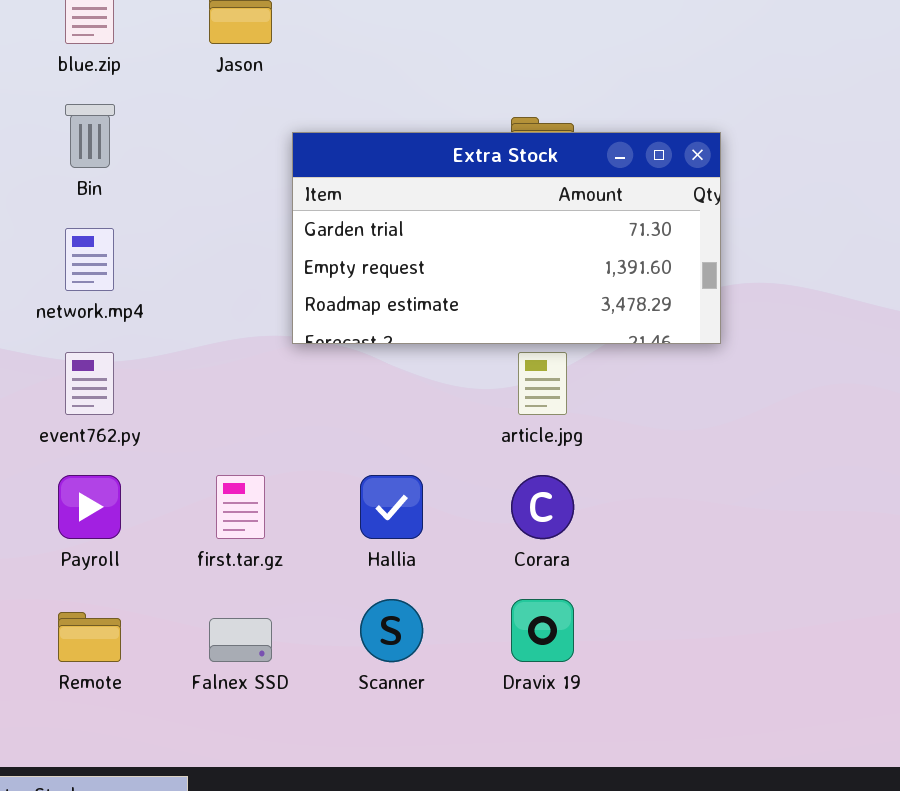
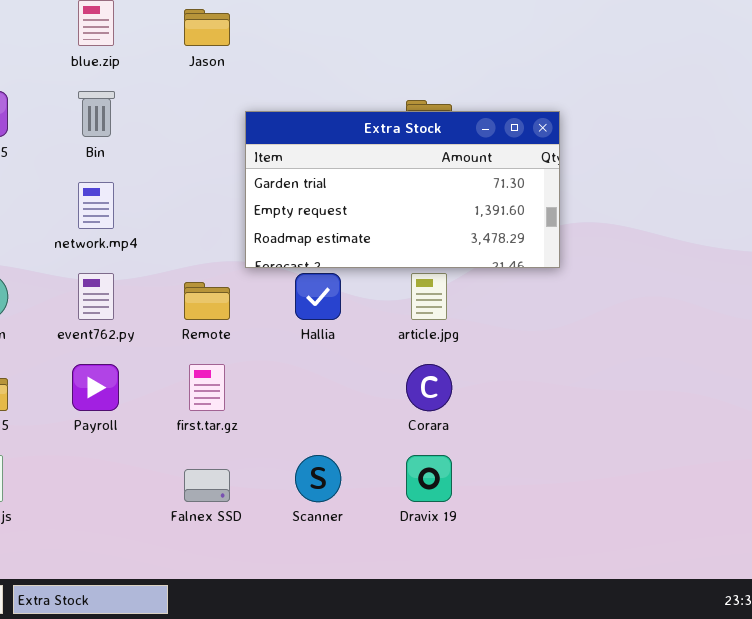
Hallia: [360,475,423,539] -> [295,273,341,320], moved
Remote: [58,612,121,662] -> [184,282,230,320], moved

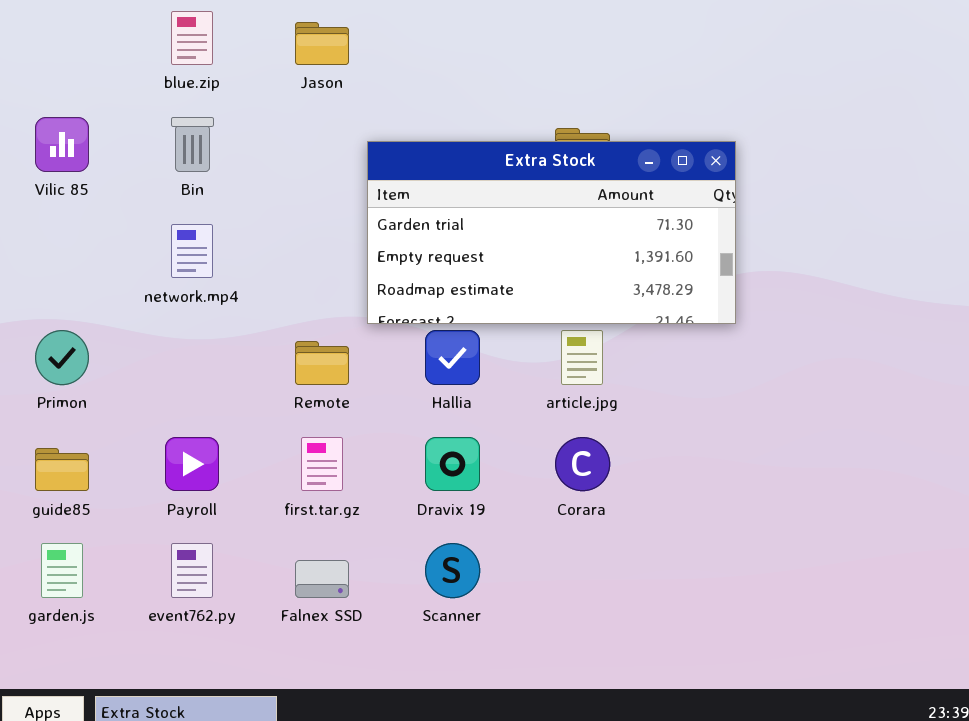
event762.py: [78,273,114,320] -> [171,543,213,598], moved
Dravix 19: [406,455,452,502] -> [425,437,480,491], moved

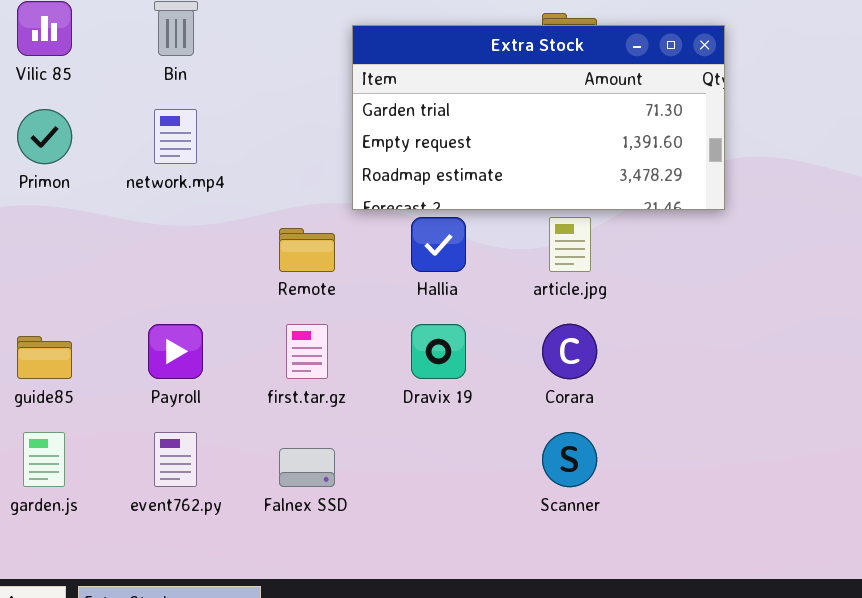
Primon: [35,330,89,385] -> [17,109,72,164], moved
Scanner: [425,543,480,598] -> [542,432,597,487], moved

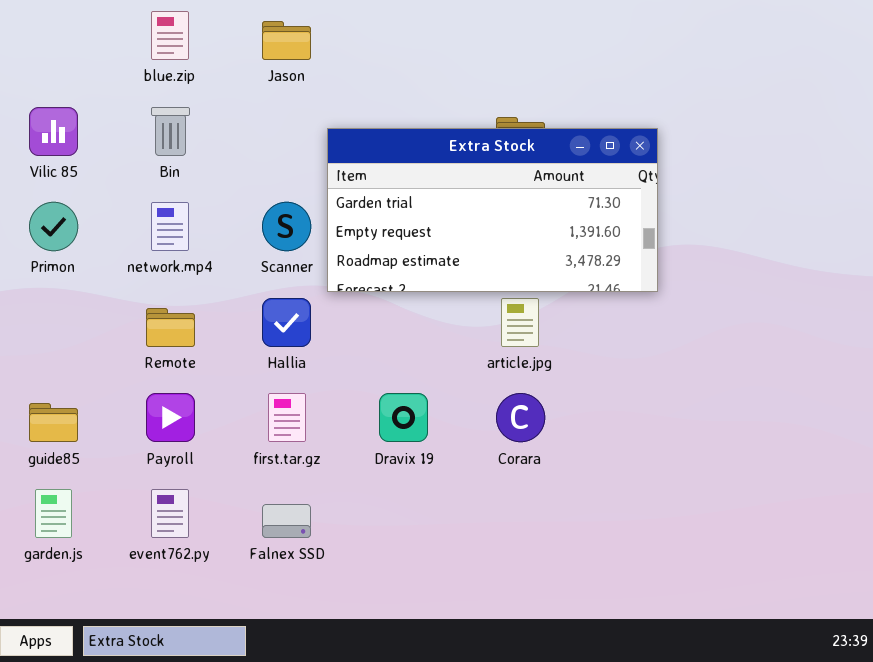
Hallia: [411,217,466,272] -> [262,298,311,347], moved
Remote: [279,228,335,272] -> [146,308,195,347], moved
Scanner: [542,432,597,487] -> [262,202,311,251], moved

